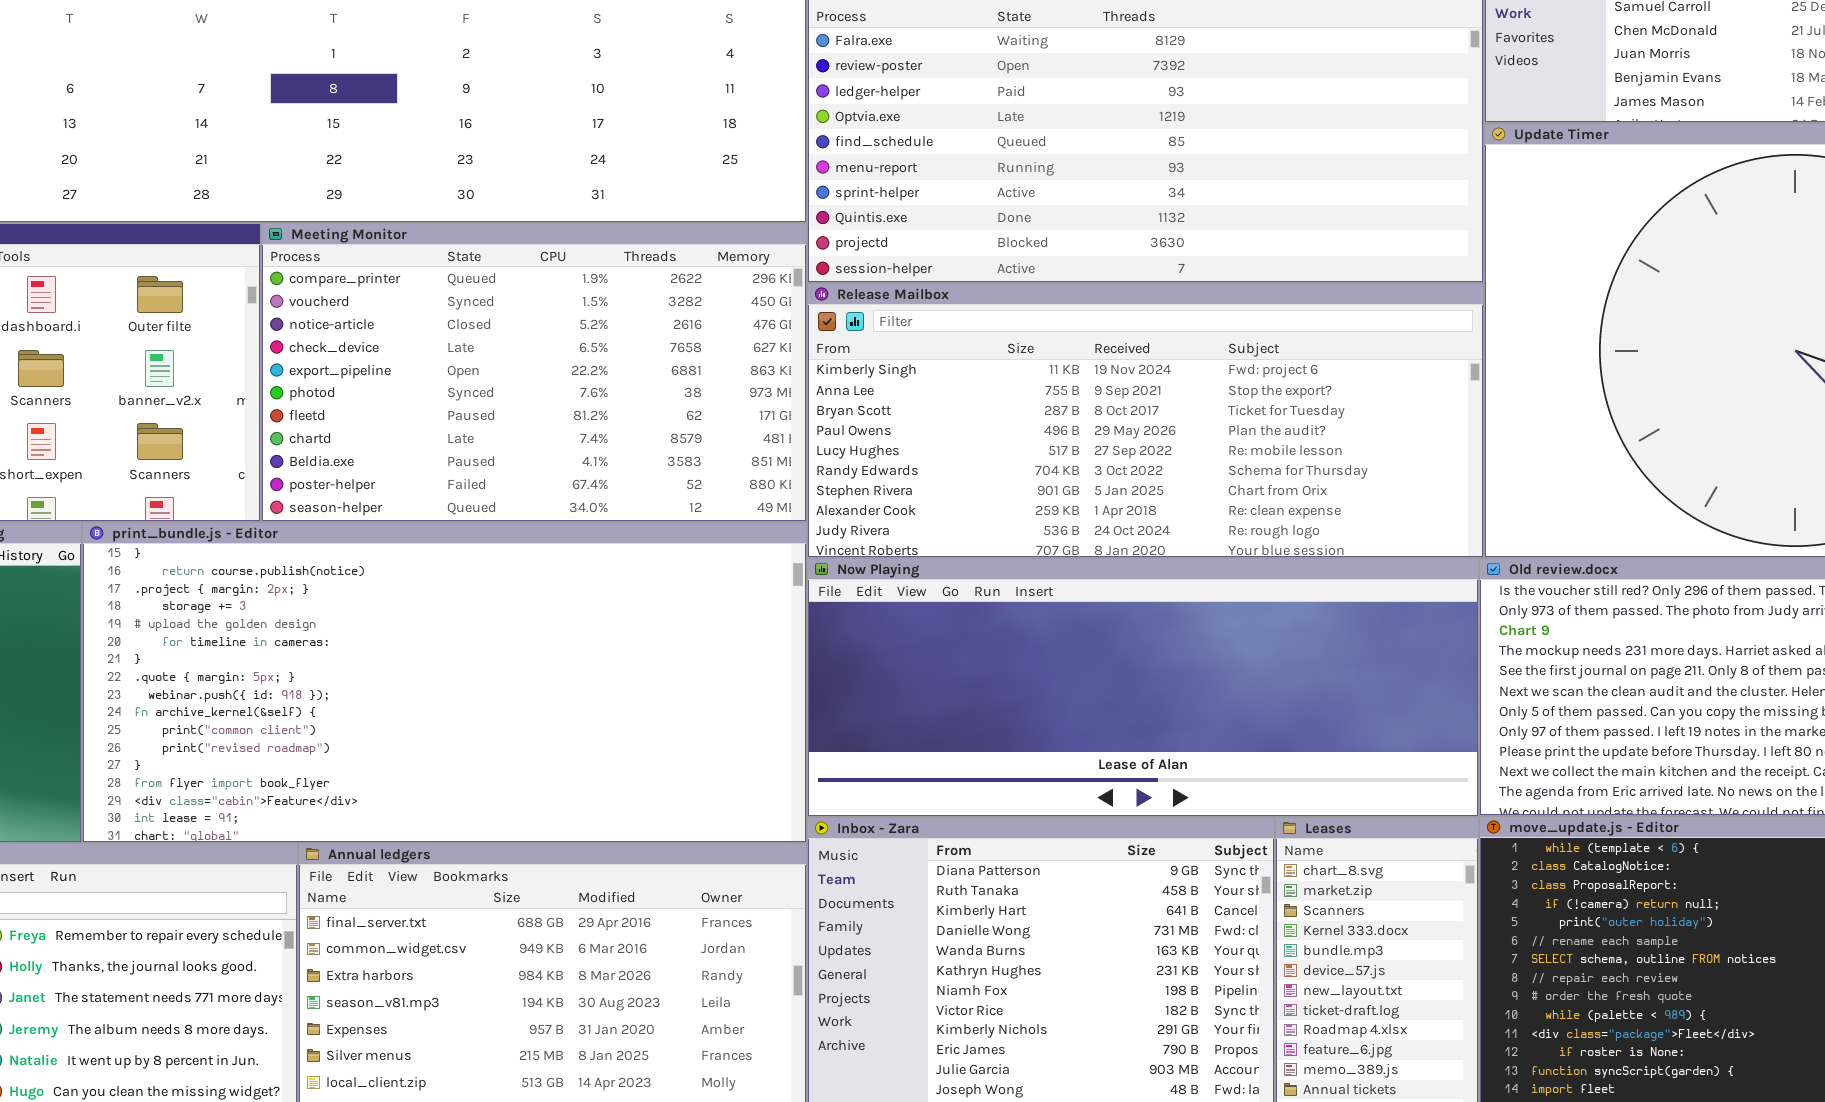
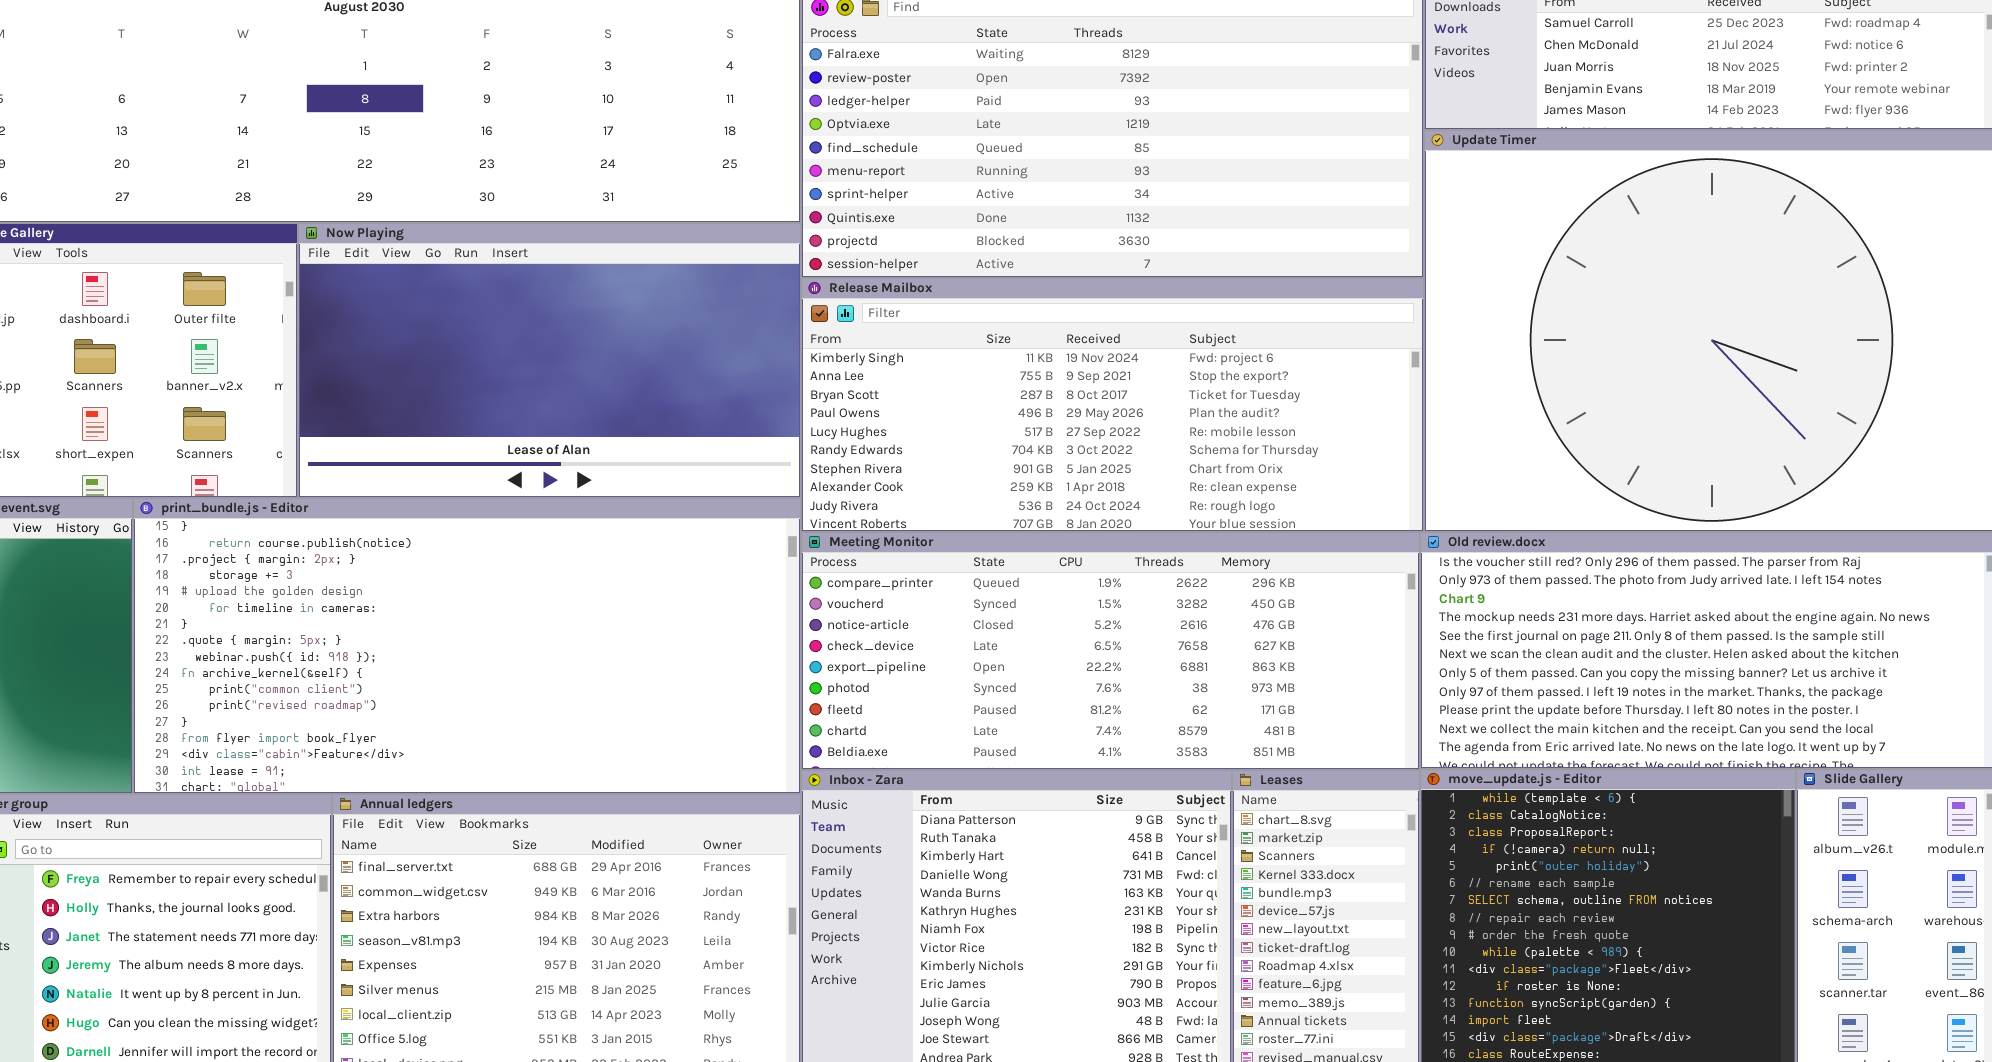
Meeting Monitor: [261,223,807,522] -> [801,532,1420,770], moved, resized
Now Playing: [807,558,1479,817] -> [298,223,801,498], moved, resized

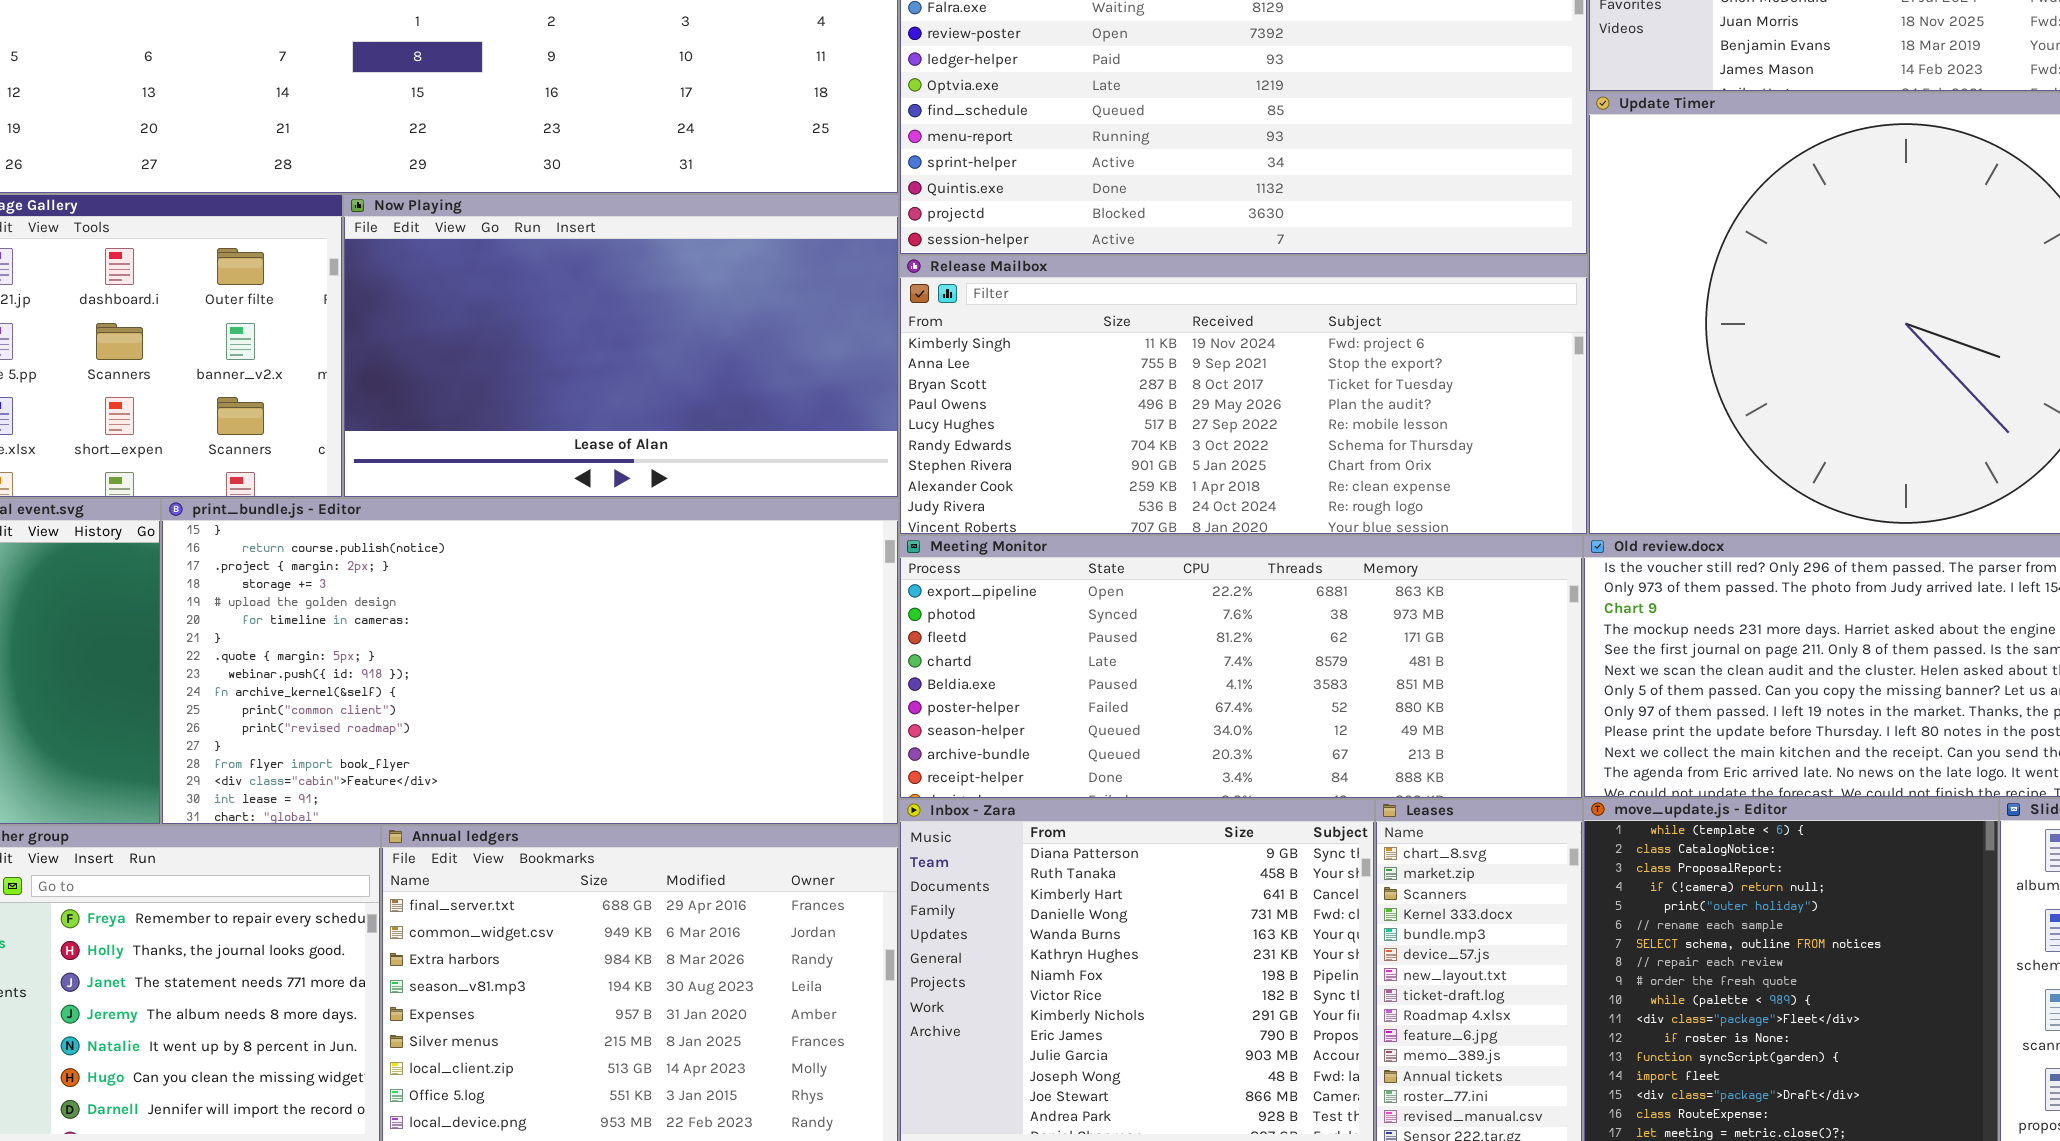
Meeting Monitor: [801,532,1420,770] -> [899,535,1583,799], scrolled down 4 rows

